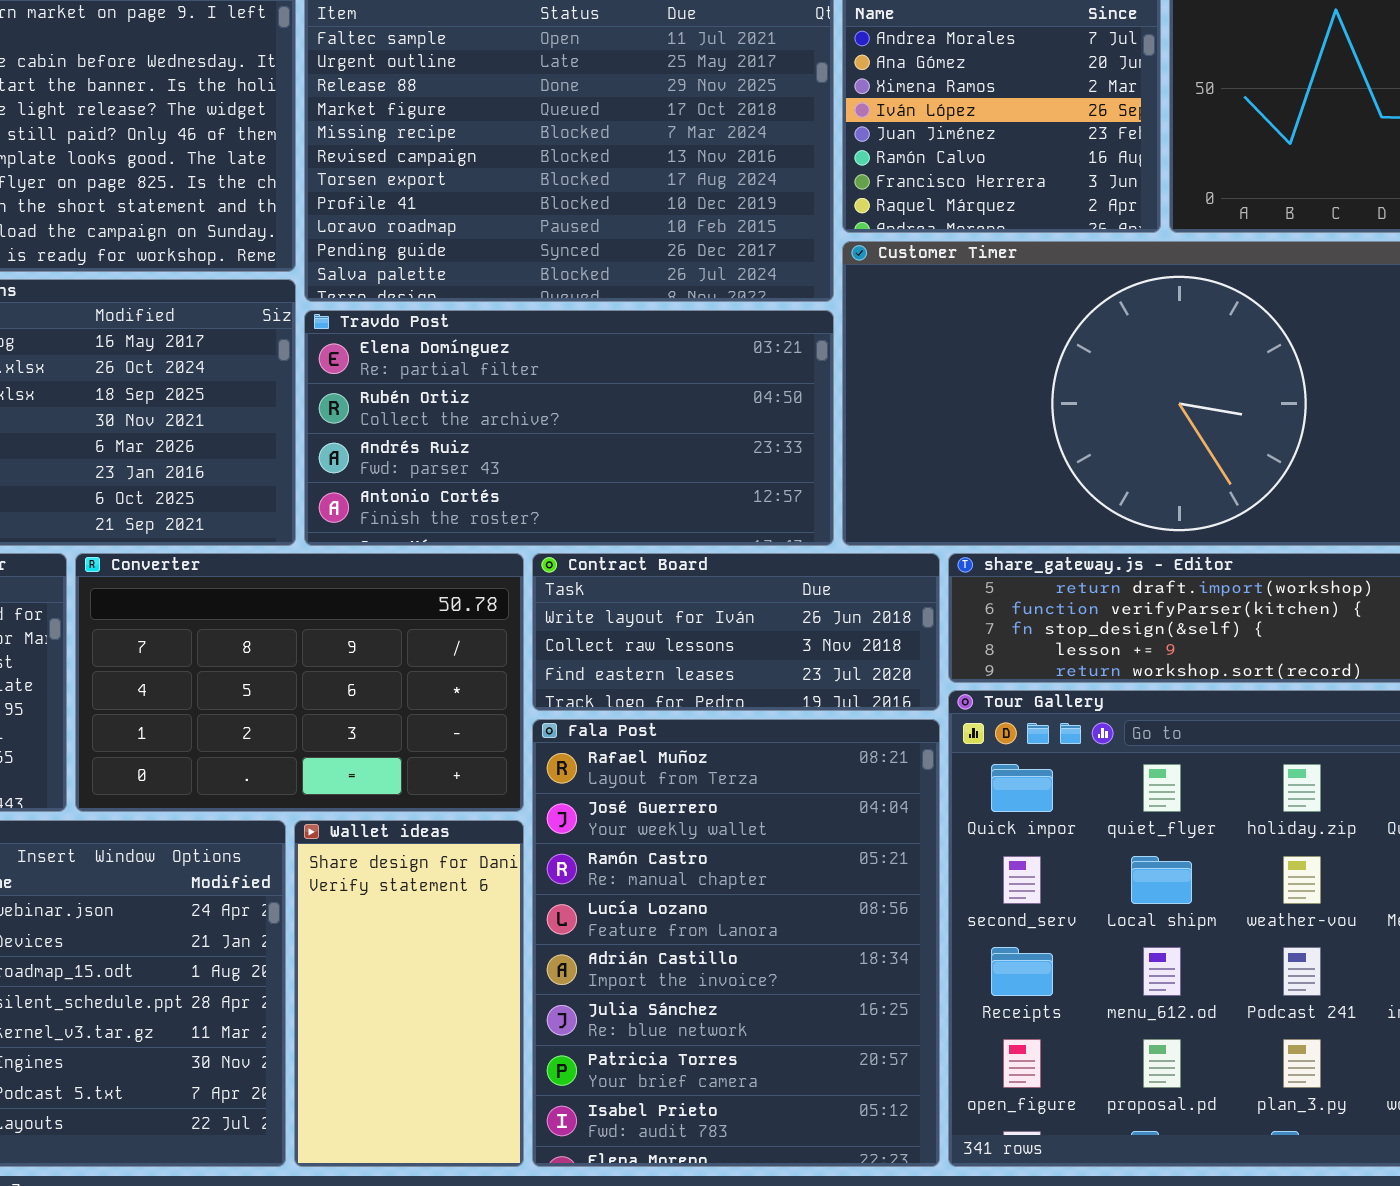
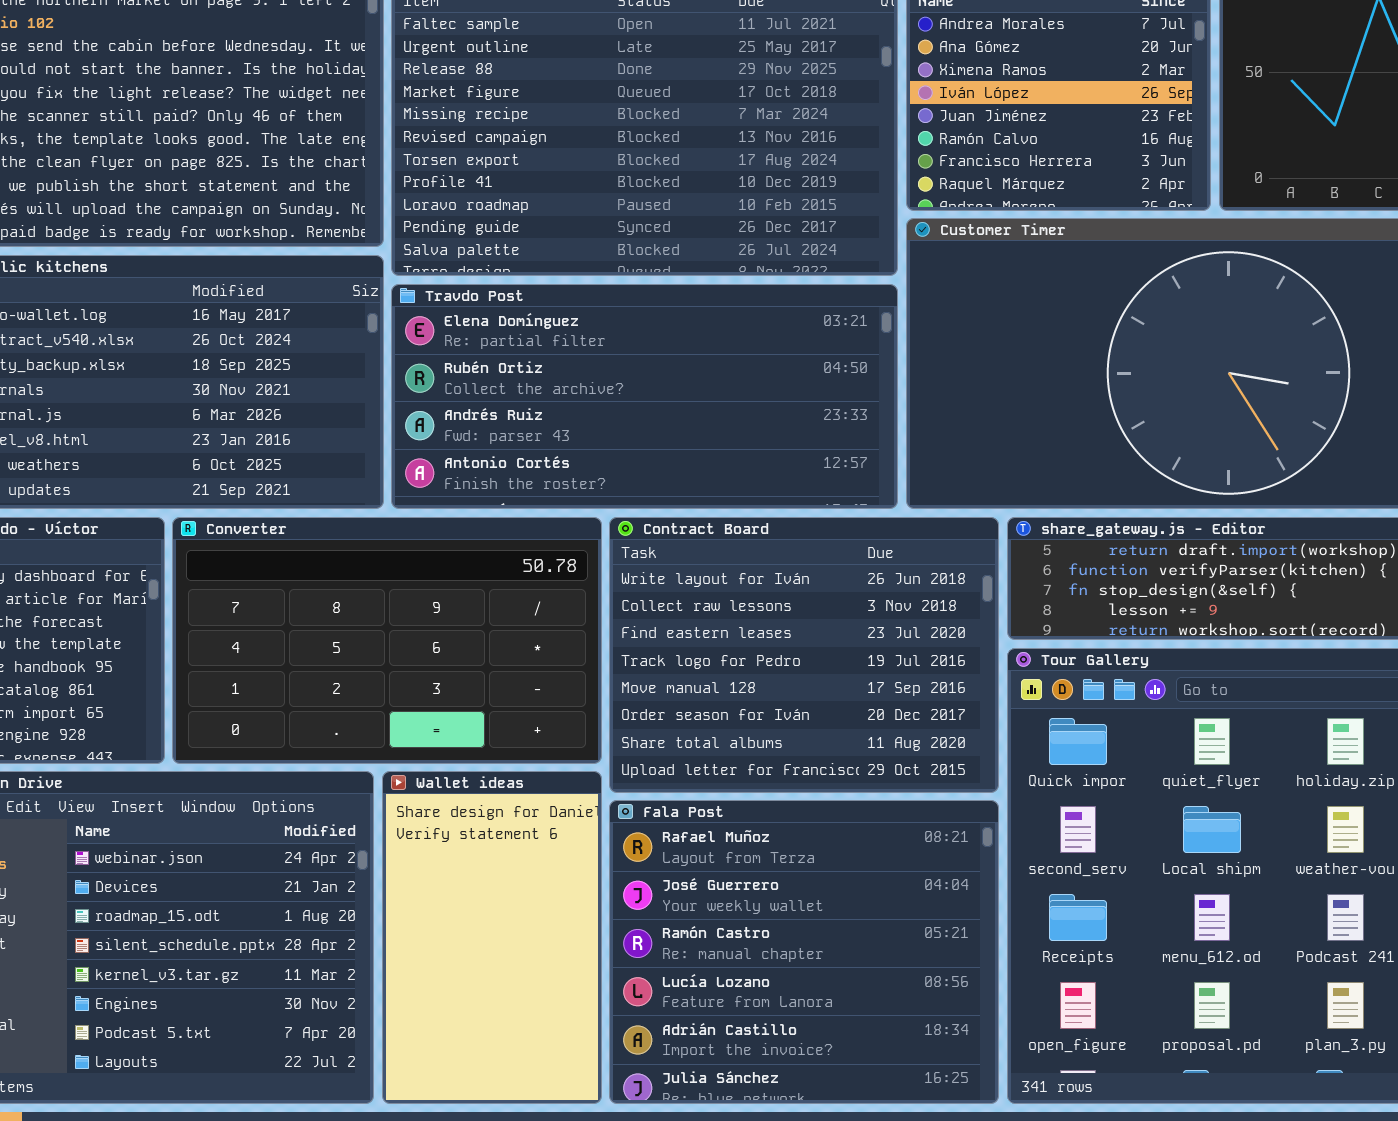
Contract Board: [532,553,940,711] -> [609,517,999,793], resized
Fala Post: [532,719,940,1167] -> [609,800,999,1104], resized

